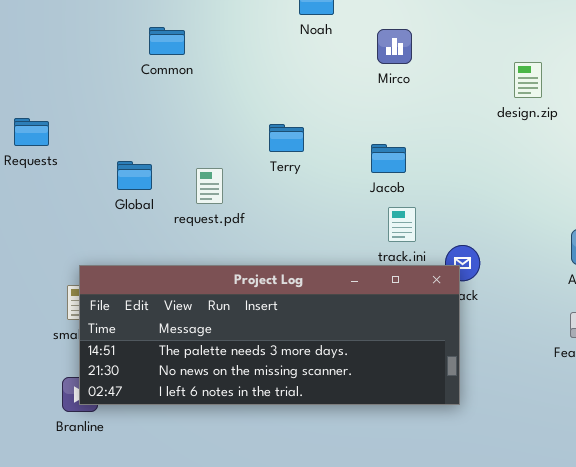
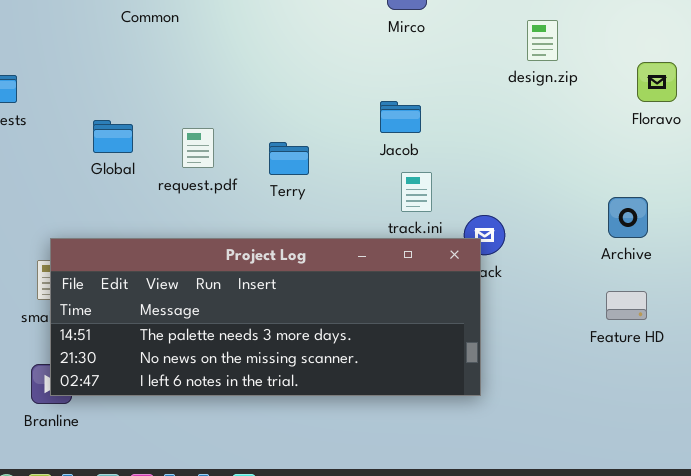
design.zip: [514,62,542,98] -> [527,20,558,61], moved
Terry: [269,124,304,152] -> [269,142,309,175], moved

